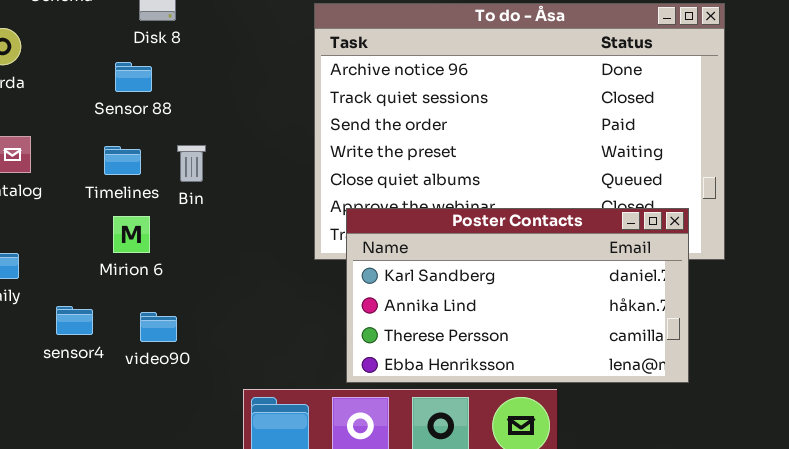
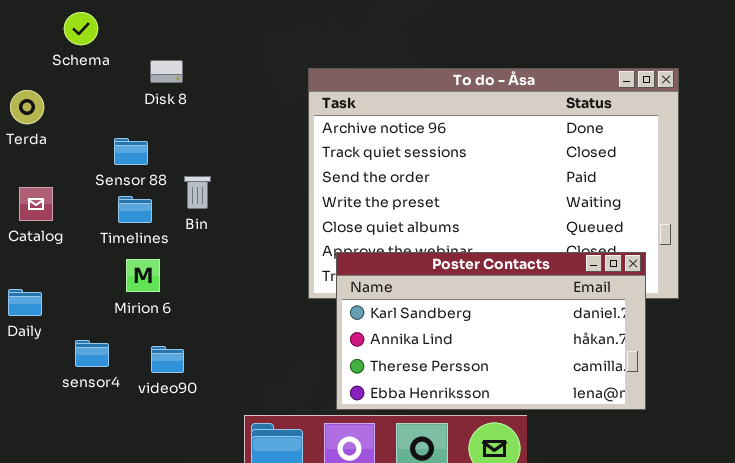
Sensor 88: [115,62,152,92] -> [114,138,148,165], moved
Bin: [177,145,206,182] -> [184,176,211,209], moved

